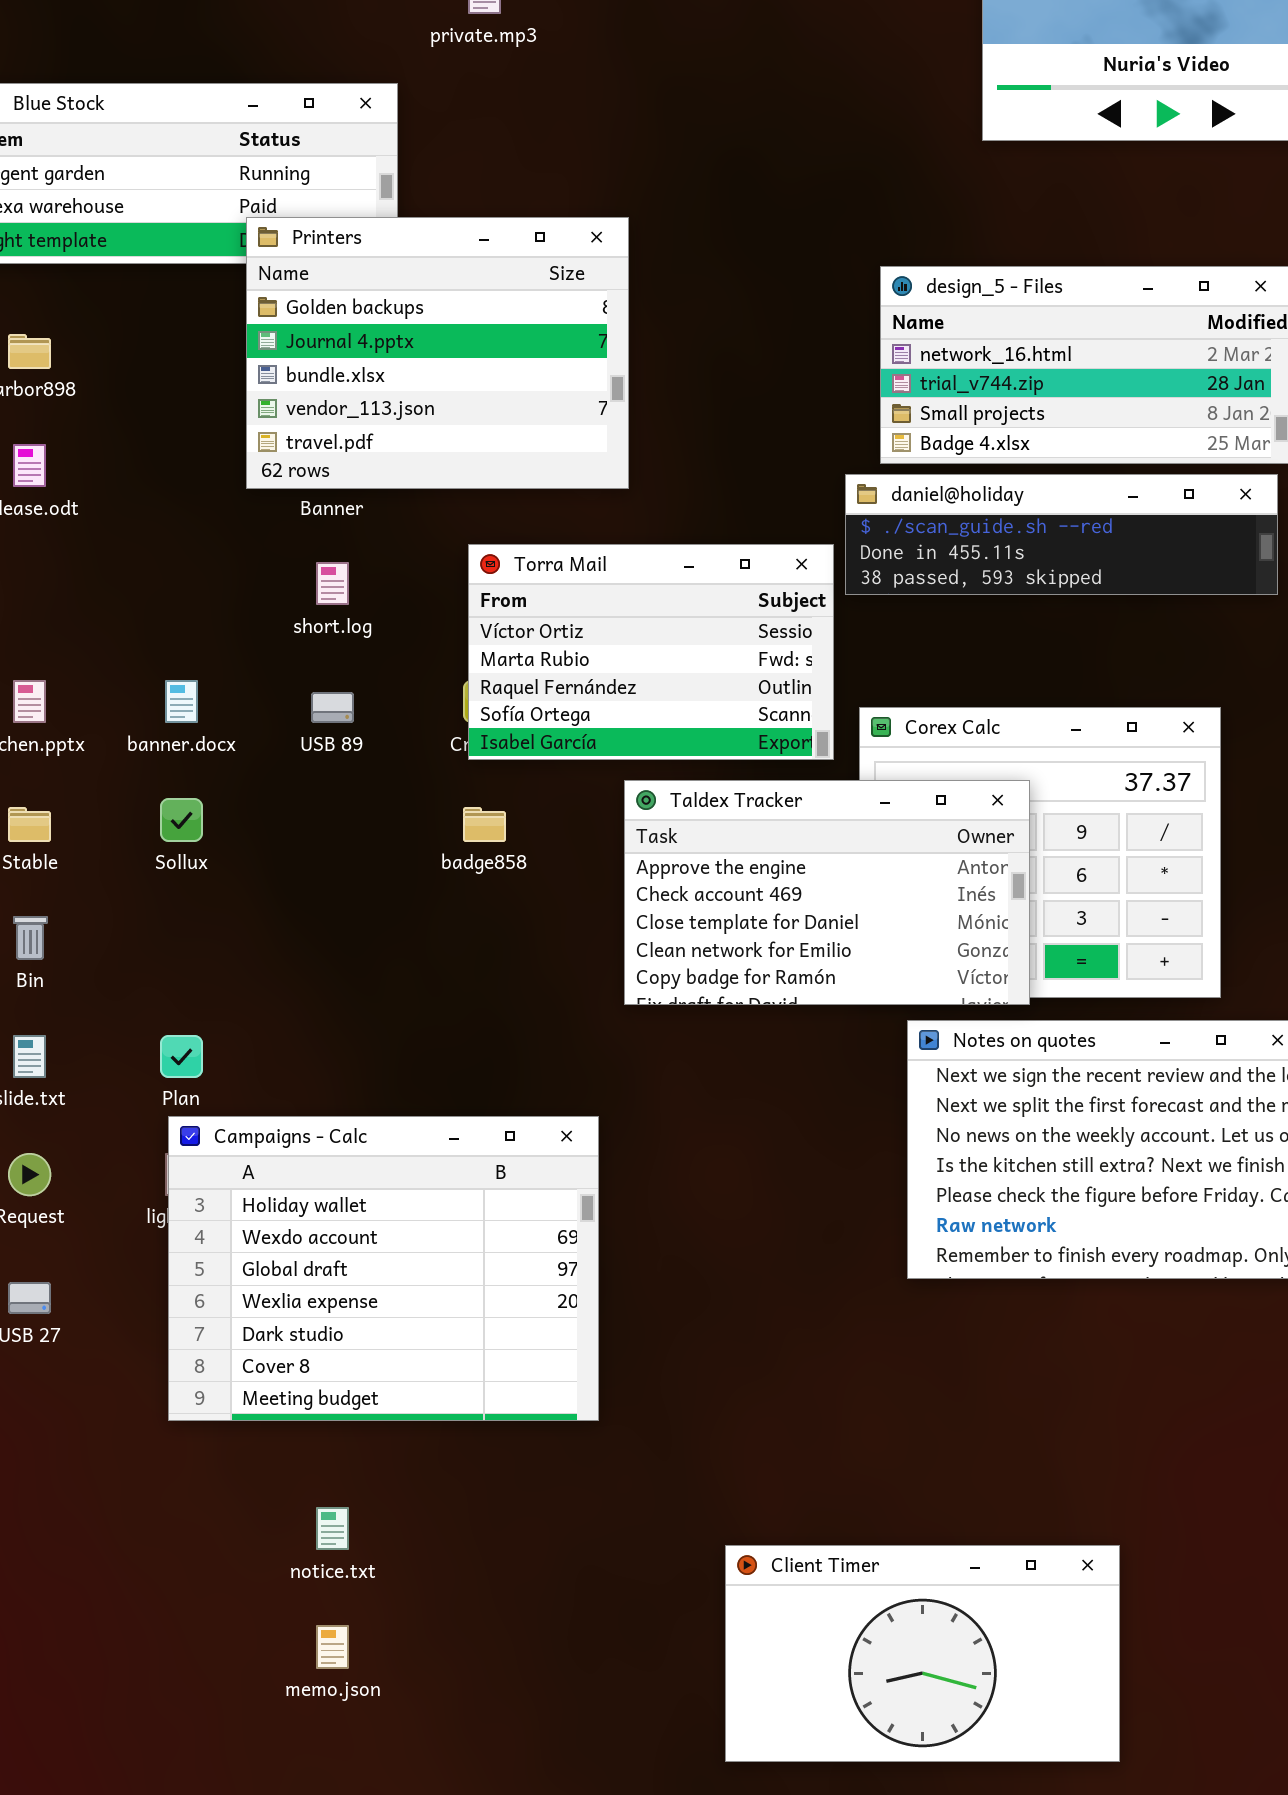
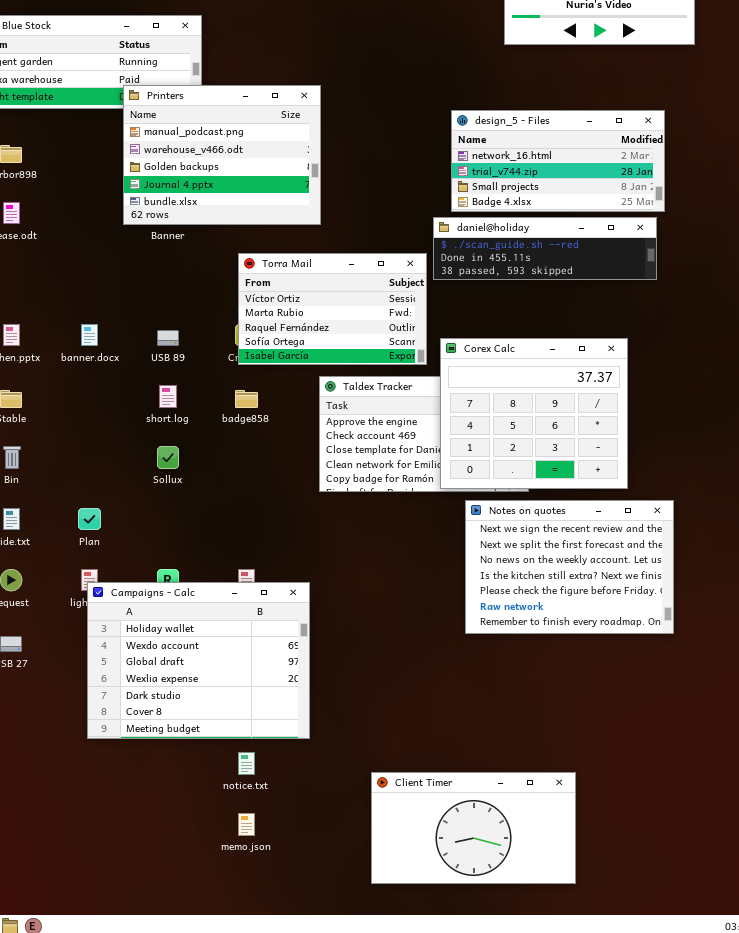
Printers: [246,217,629,489] -> [123,85,321,225], scrolled up 2 rows
short.log: [316,562,349,605] -> [159,385,177,408], moved
Corex Calc: [859,707,1221,998] -> [440,338,628,489], raised
Sollux: [160,798,203,842] -> [157,446,179,469], moved
Campaigns - Calc: [168,1116,599,1421] -> [87,582,310,739], moved
notice.txt: [316,1507,349,1550] -> [238,752,255,775], moved
memo.json: [316,1625,349,1669] -> [238,813,255,836], moved

